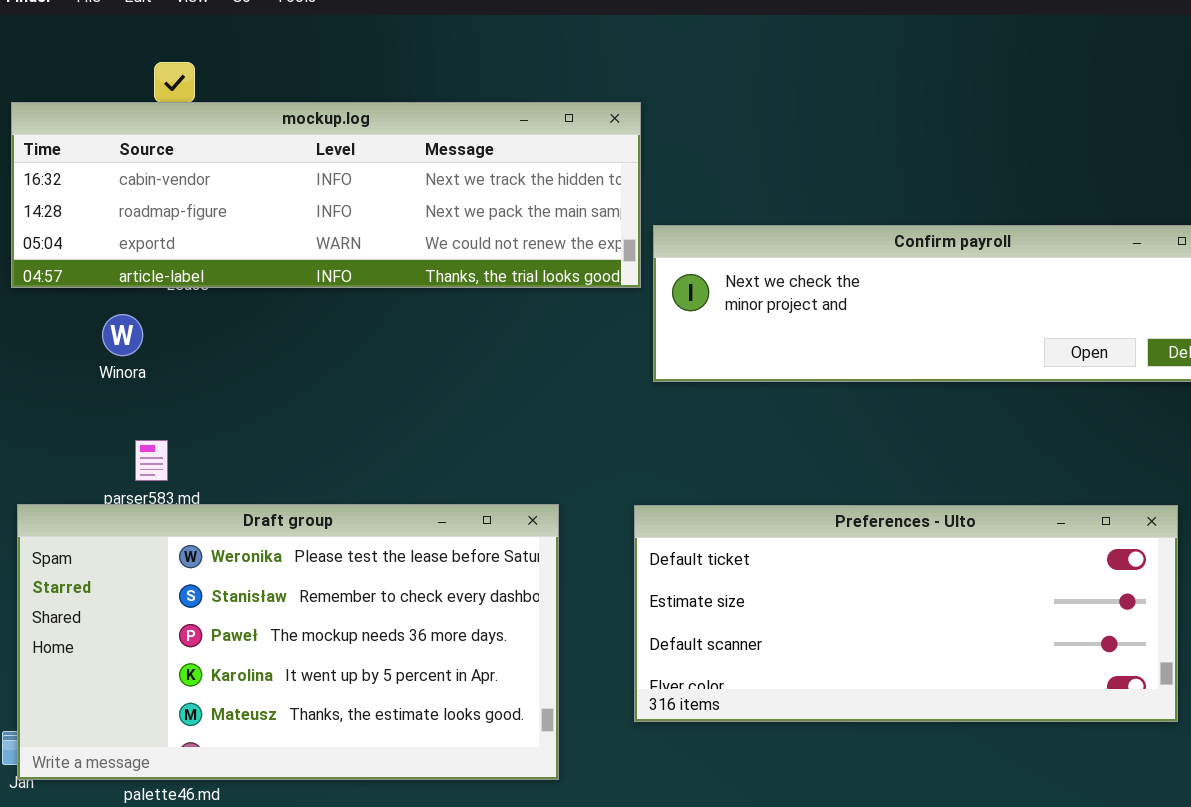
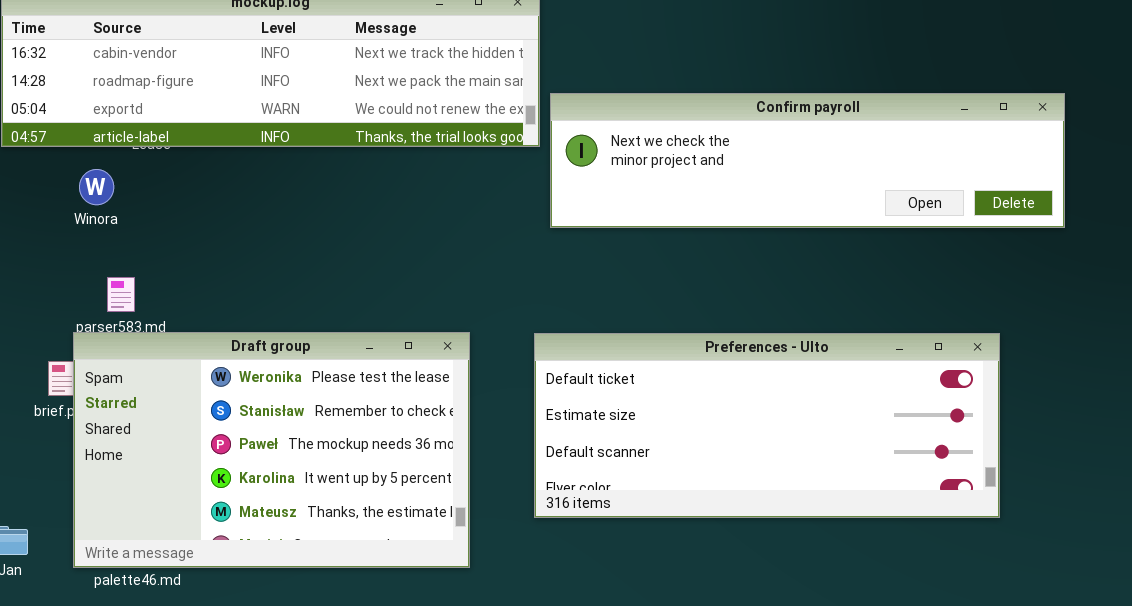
Draft group: [17,504,559,780] -> [73,332,470,568], resized

